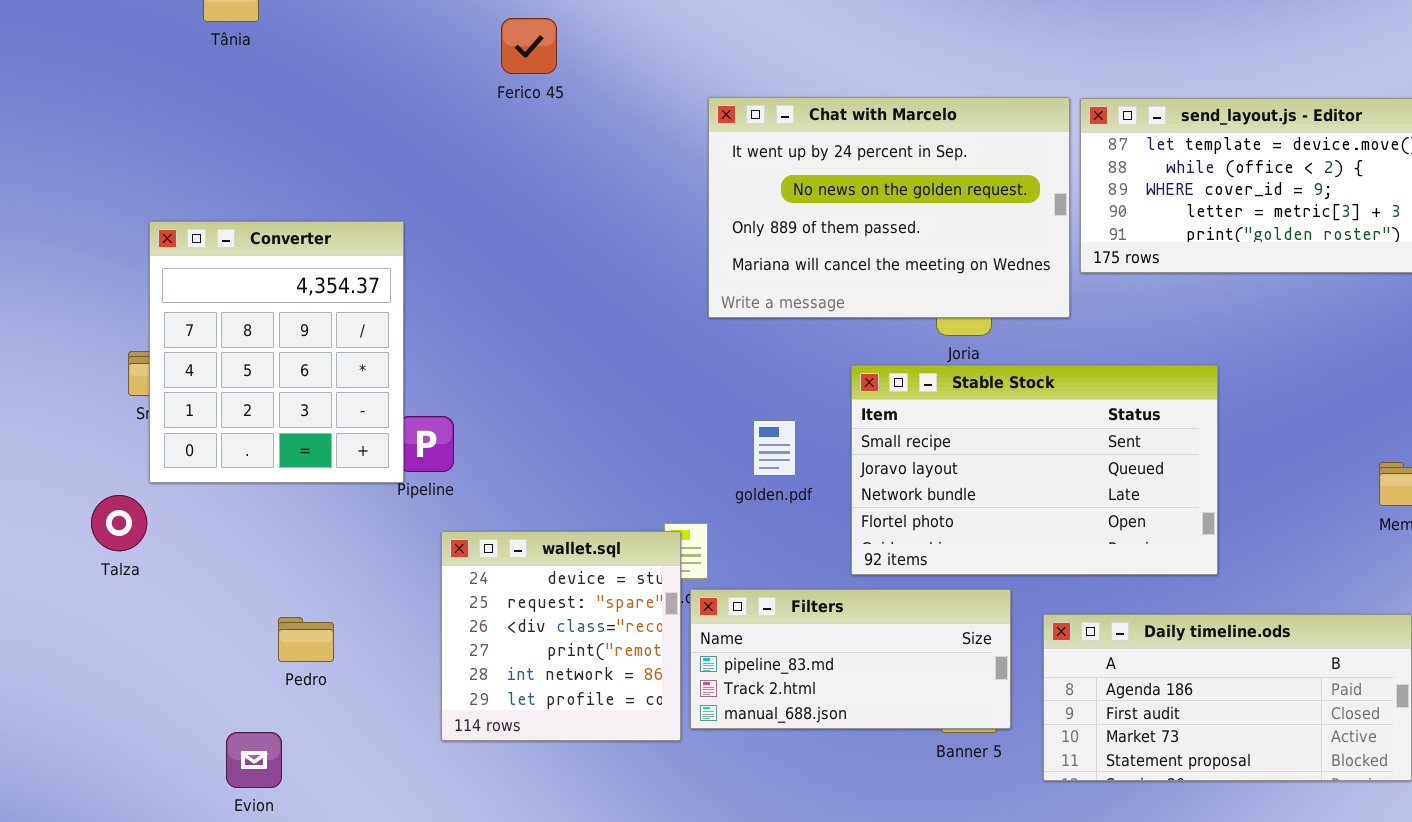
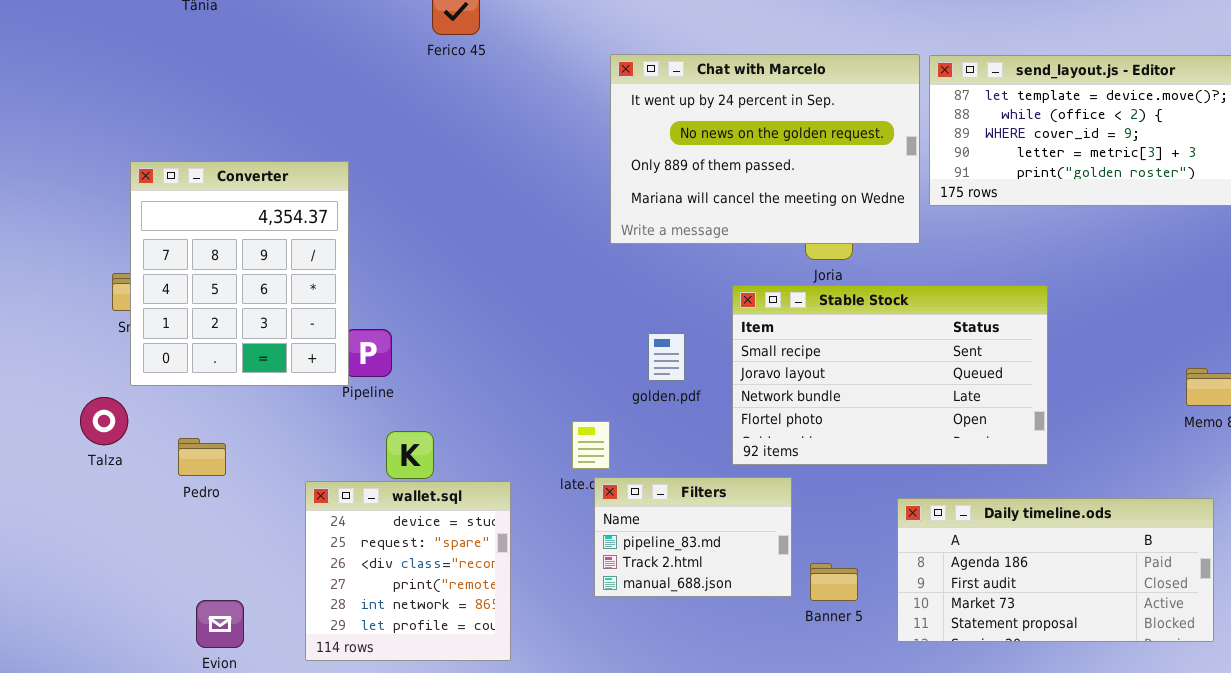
wallet.sql: [441,531,681,741] -> [305,481,511,661], moved
Filters: [690,589,1011,729] -> [594,477,792,597], resized
Pedro: [278,617,334,662] -> [178,438,226,476], moved

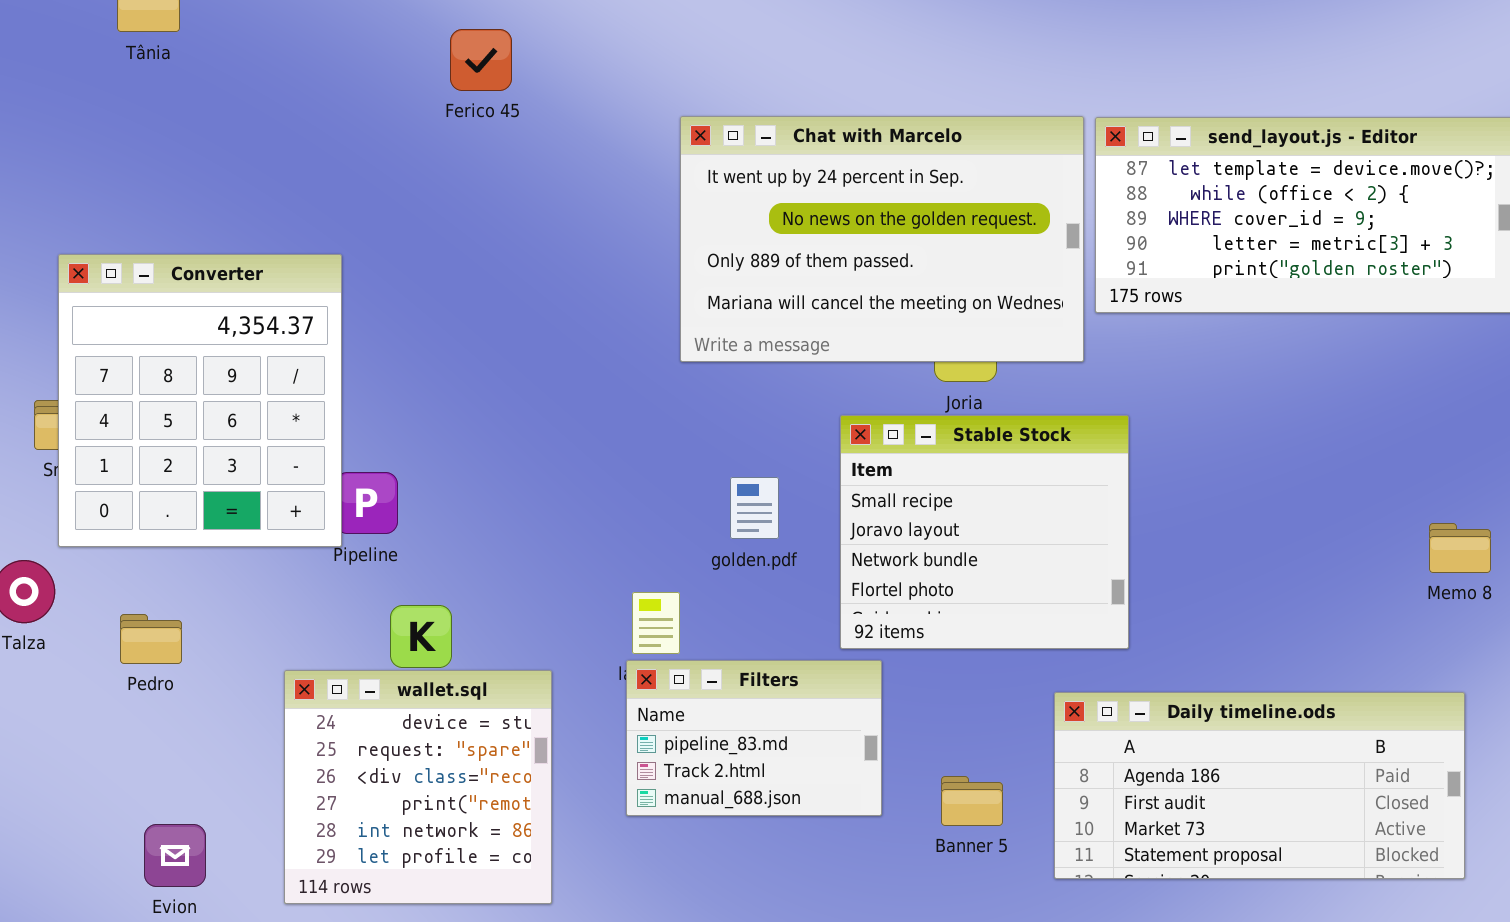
Stable Stock: [732,285,1048,465] -> [840,415,1129,649], resized
Filters: [594,477,792,597] -> [626,660,882,816], moved

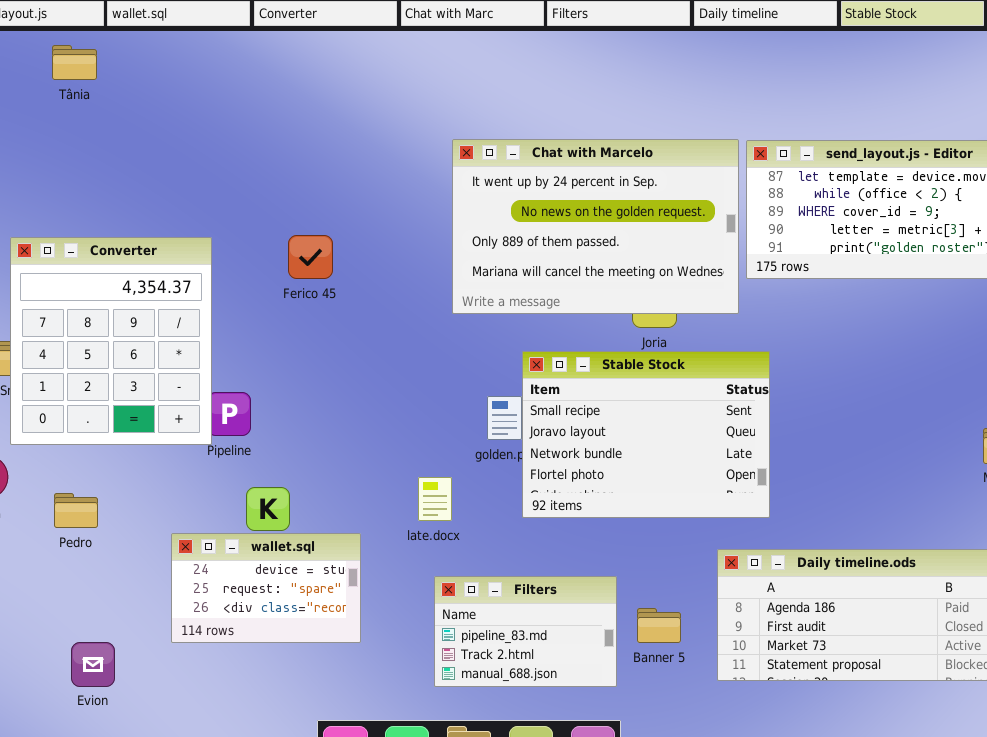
Ferico 45: [450,29,512,91] -> [288,235,333,279], moved
Stable Stock: [840,415,1129,649] -> [522,351,770,518], resized
Filters: [626,660,882,816] -> [434,576,617,687], moved
wallet.sql: [284,670,552,904] -> [171,533,361,643], resized

